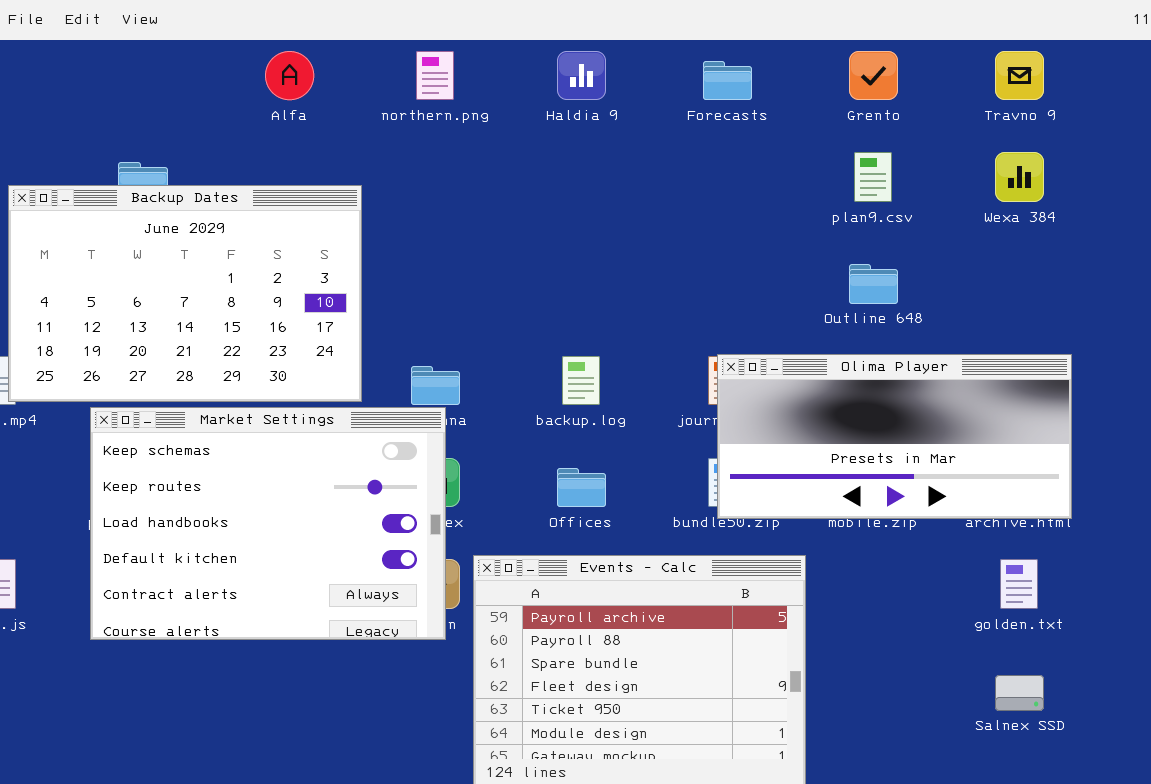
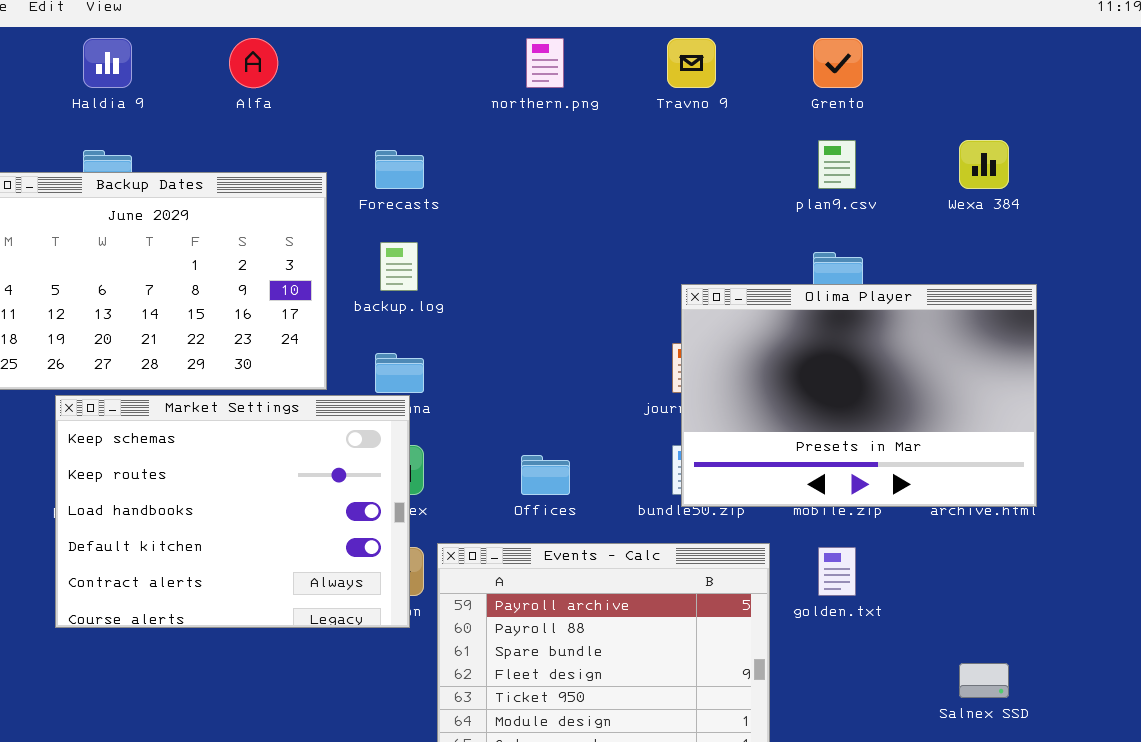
northern.png: [416,51,454,100] -> [526,38,564,88], moved
Haldia 9: [557,51,606,100] -> [83,38,132,88], moved
Travno 9: [995,51,1044,100] -> [667,38,716,88], moved
Forecasts: [703,61,752,100] -> [375,150,424,189], moved
Olima Player: [717,354,1072,519] -> [681,284,1037,507], resized
backup.log: [562,356,600,405] -> [380,242,418,291], moved
golden.txt: [1000,559,1038,609] -> [818,547,856,596], moved

